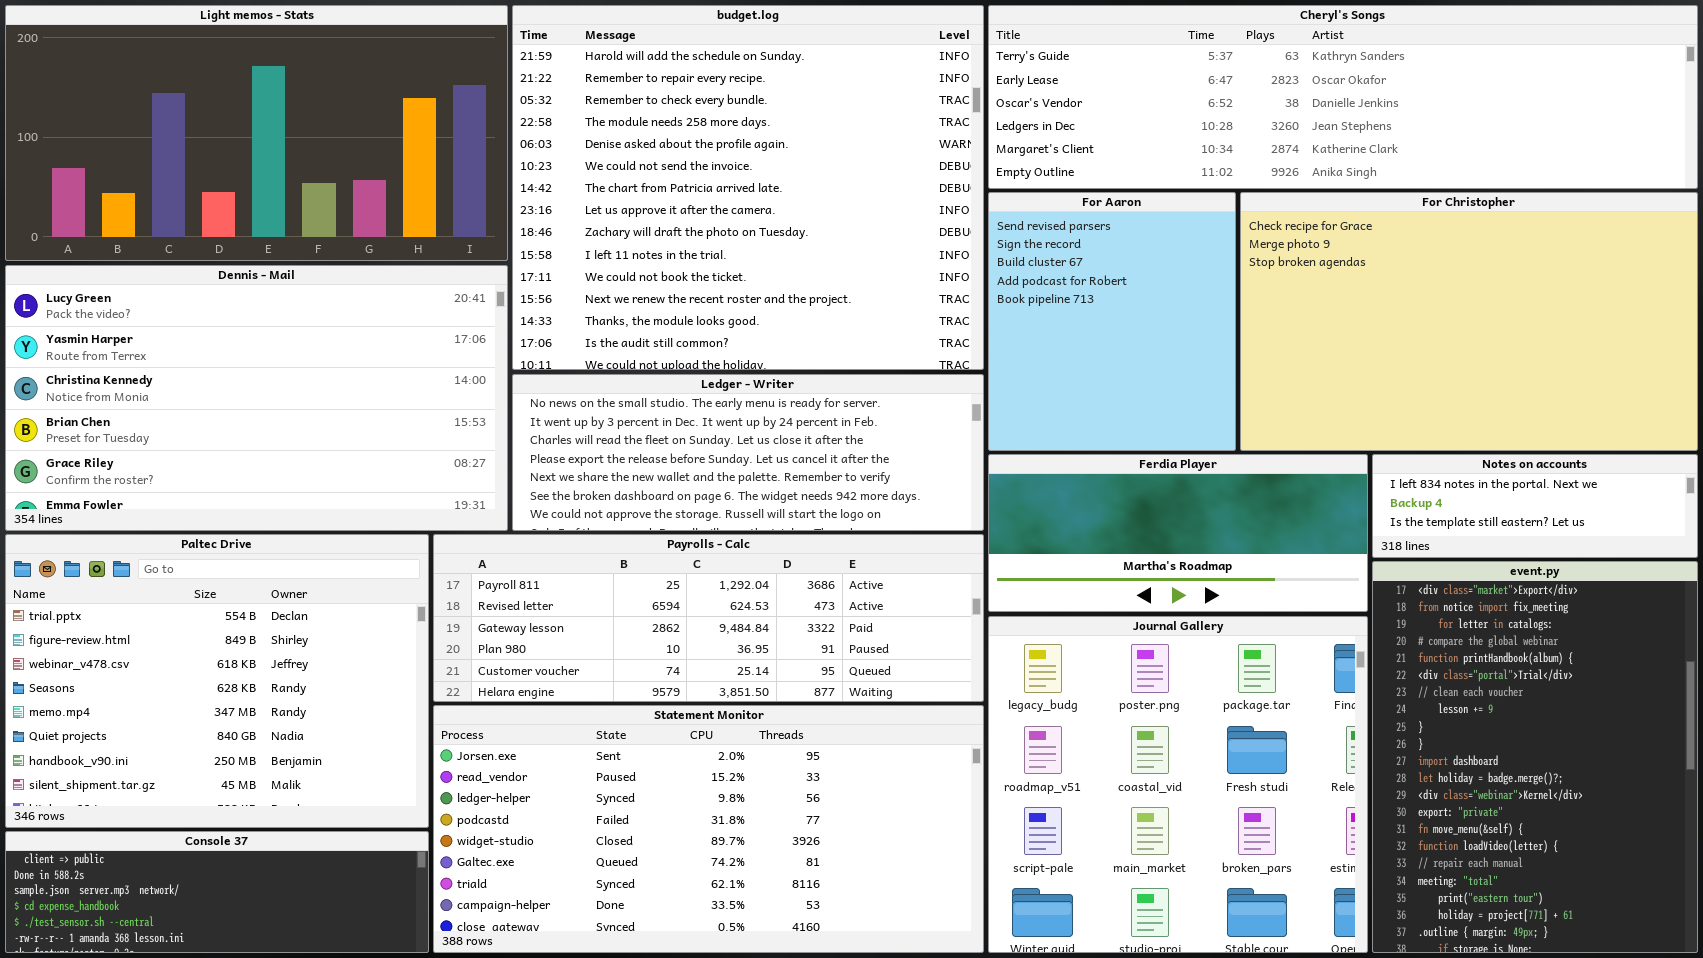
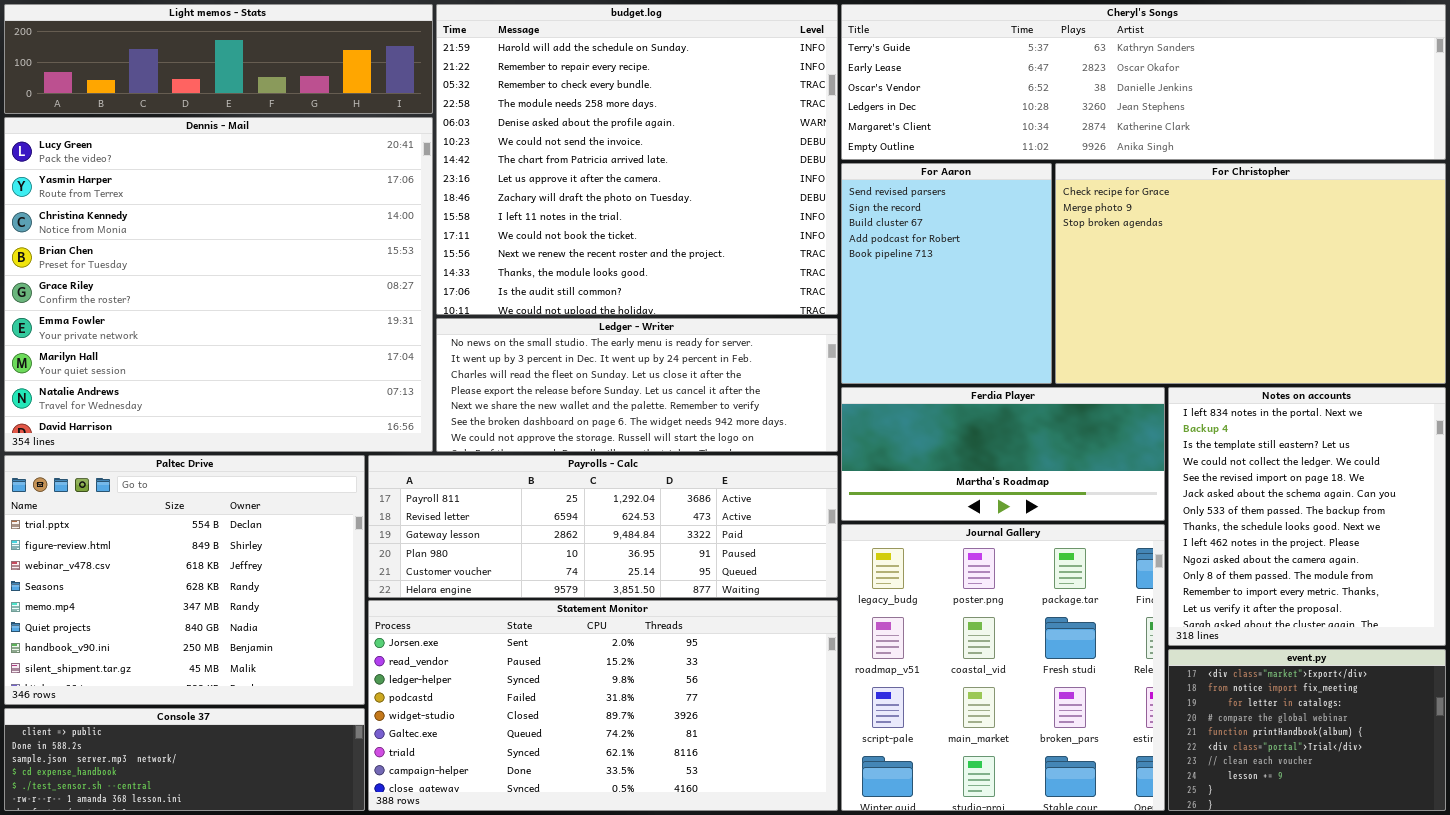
Light memos - Stats: [5,5,508,261] -> [4,4,433,114], resized
Dennis - Mail: [5,265,508,531] -> [4,117,433,452], resized
Notes on accounts: [1372,454,1698,558] -> [1168,387,1446,646], resized
event.py: [1372,561,1698,953] -> [1168,649,1446,811], resized

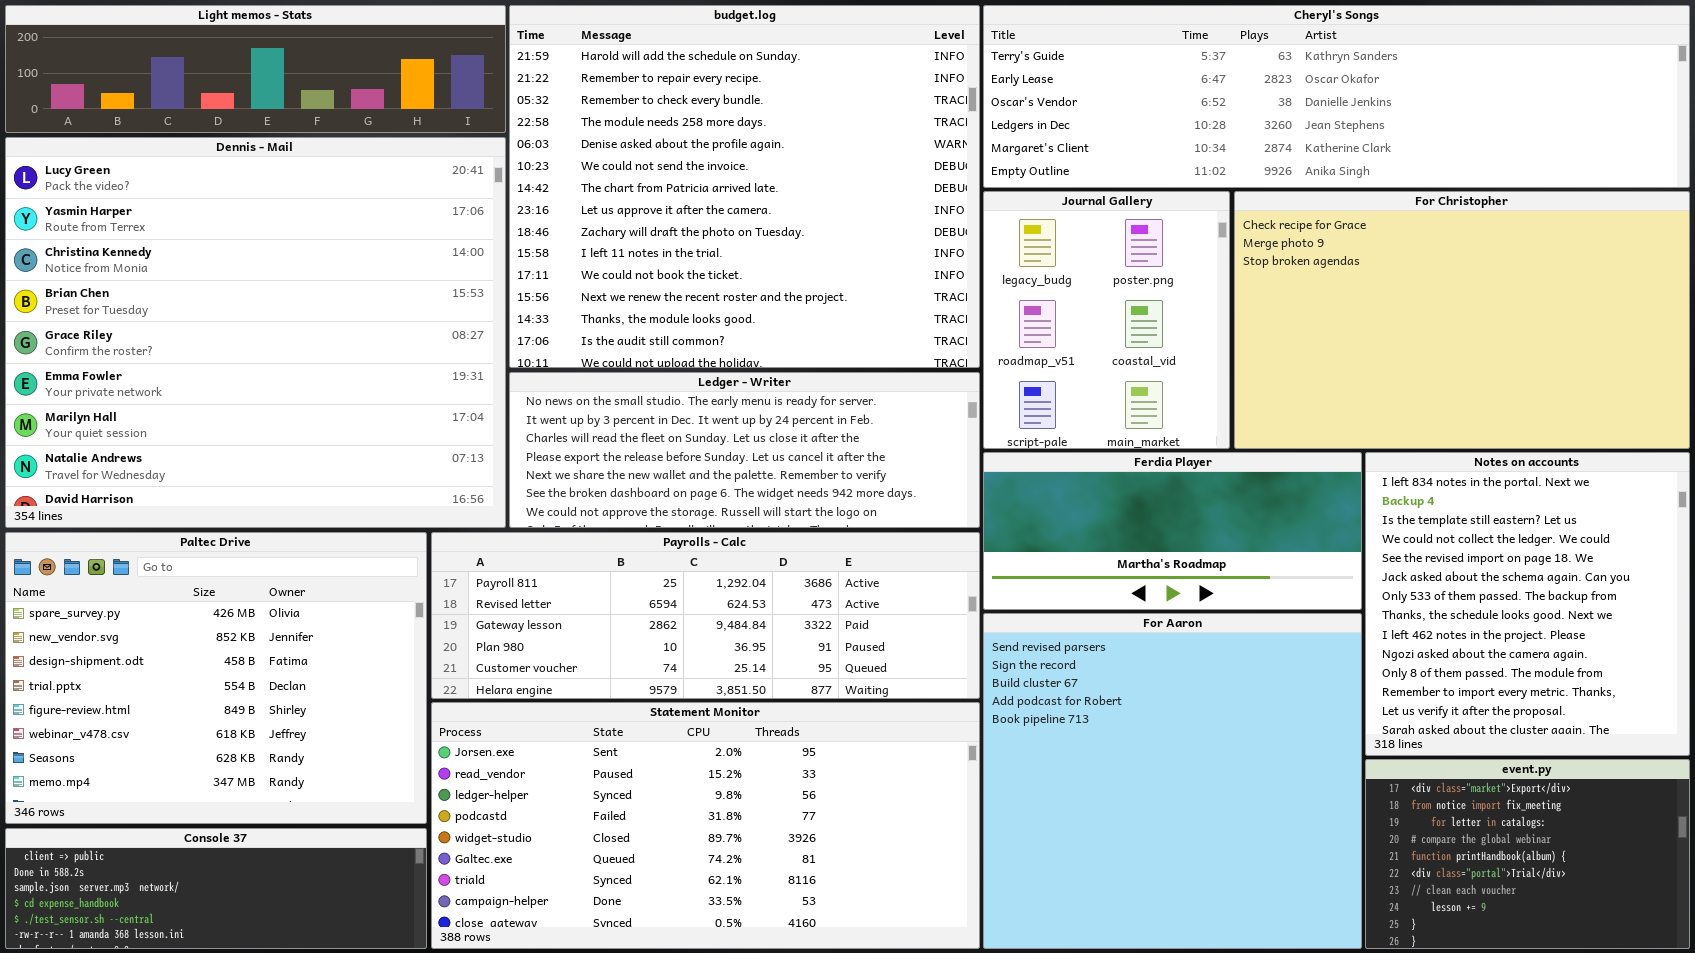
For Aaron: [841,163,1052,384] -> [983,613,1362,949], moved, resized
Paltec Drive: [4,455,365,705] -> [5,532,427,824], scrolled up 3 rows
Journal Gallery: [841,524,1165,811] -> [983,191,1230,449], moved, resized

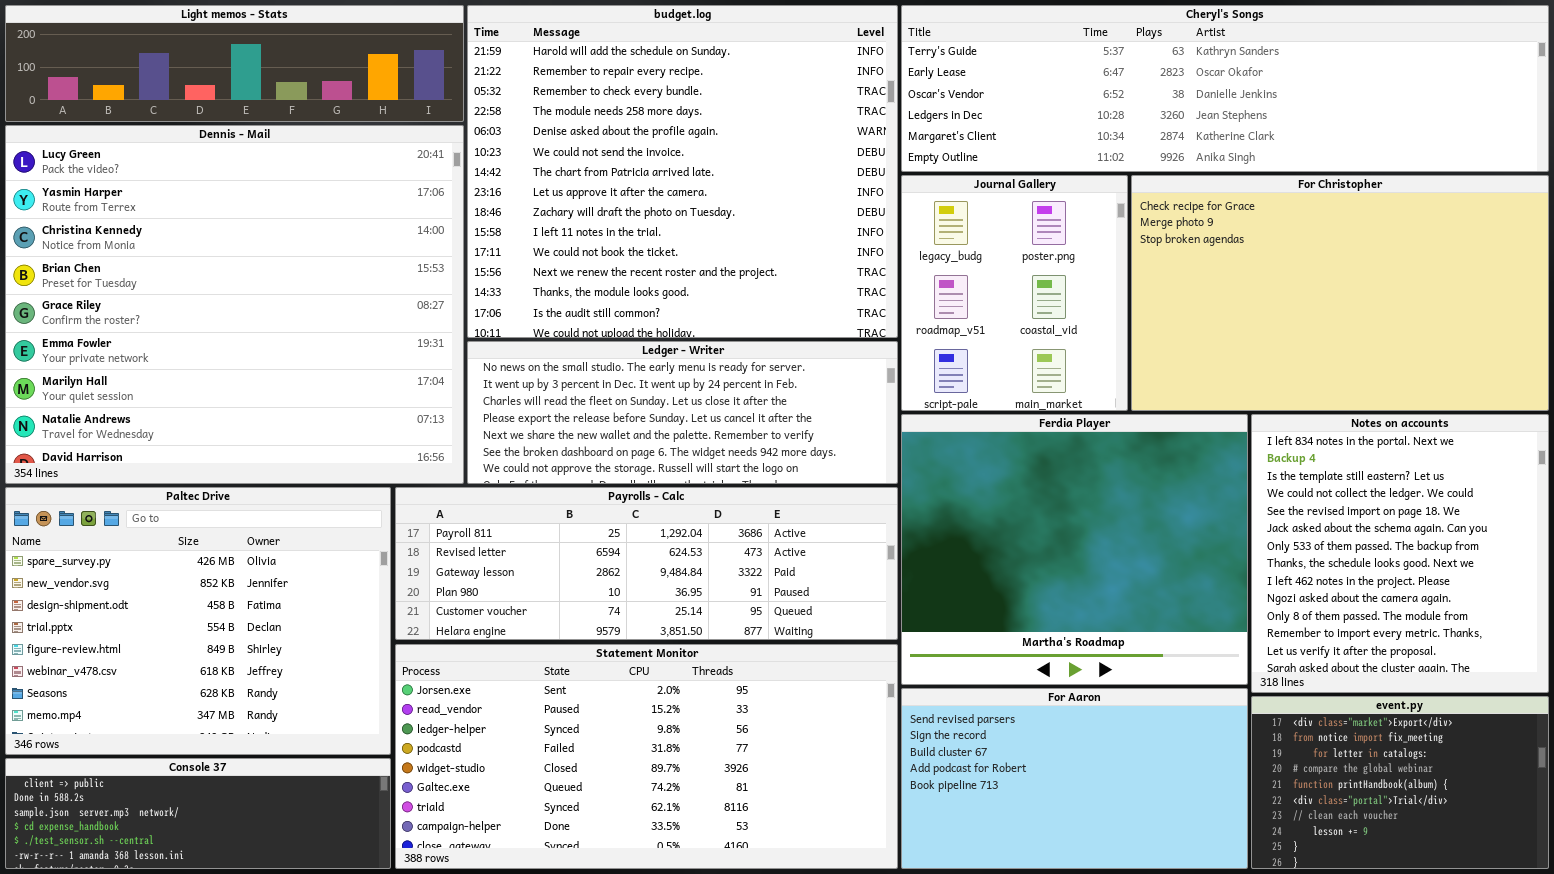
Ferdia Player: [983,452,1362,610] -> [901,414,1248,685], resized
For Aaron: [983,613,1362,949] -> [901,688,1248,869], resized

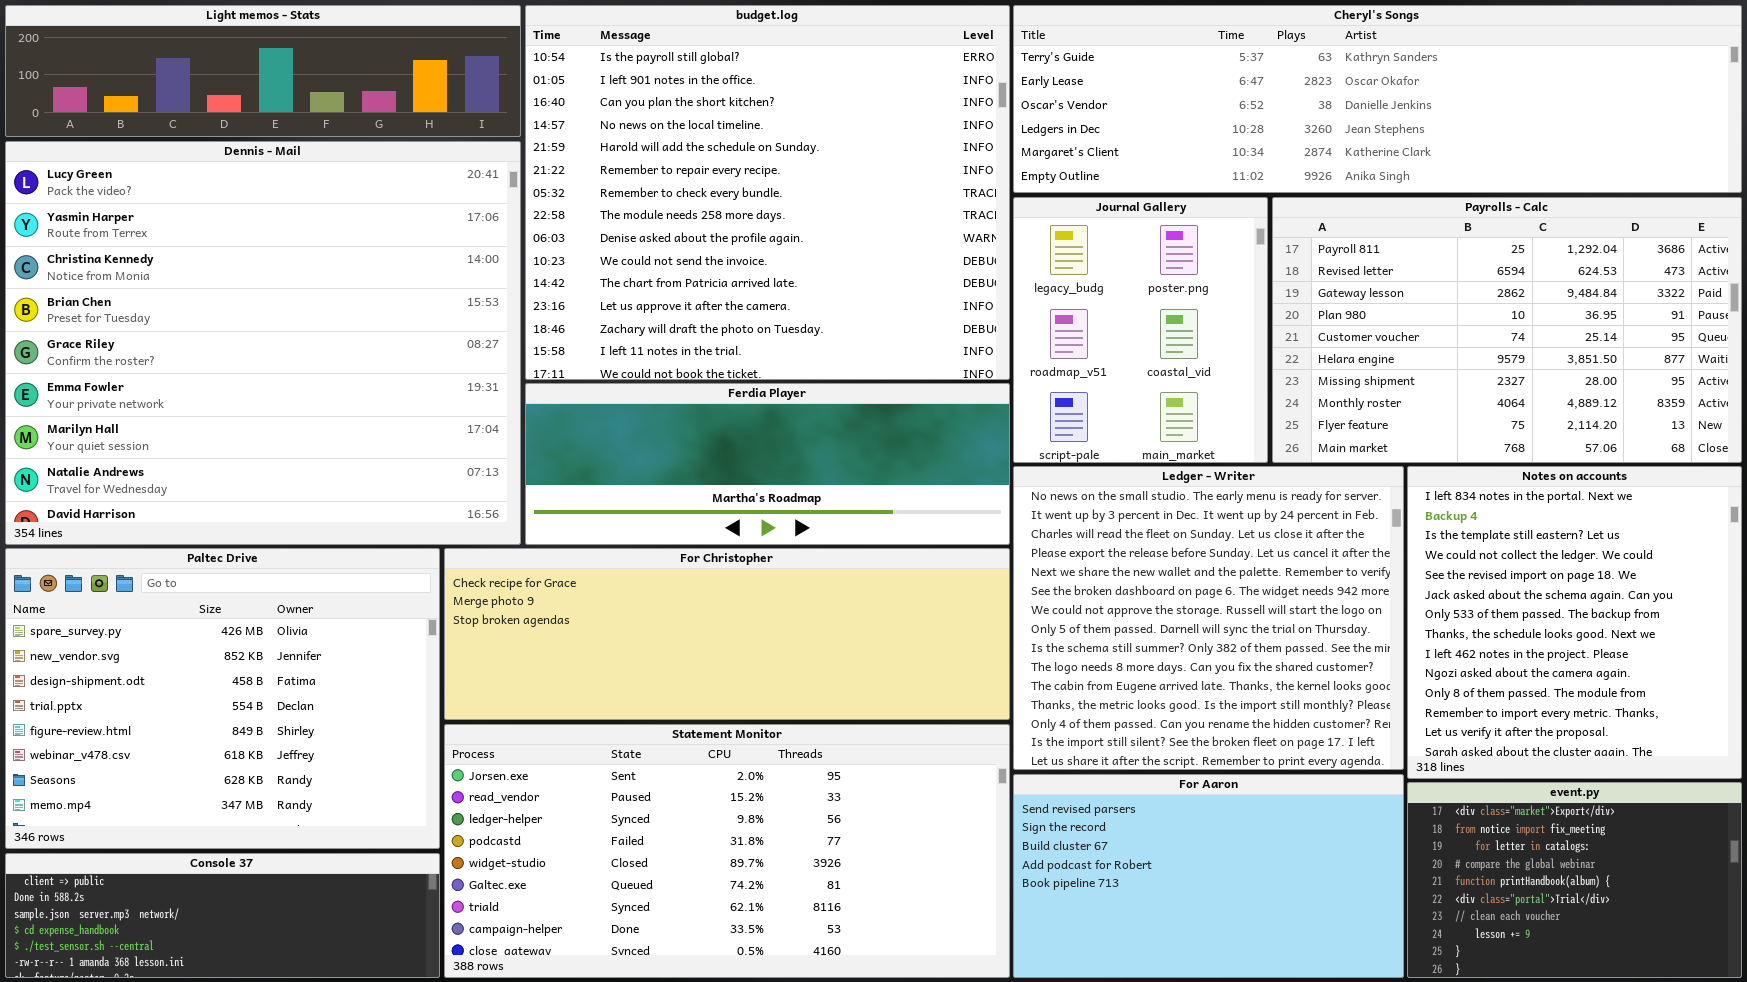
budget.log: [467,5,898,338] -> [525,5,1010,380], scrolled up 4 rows
For Christopher: [1131,175,1549,411] -> [444,548,1010,720], moved, resized
Ledger - Writer: [467,341,898,484] -> [1013,466,1404,770], moved, resized
Ferdia Player: [901,414,1248,685] -> [525,383,1010,545], moved, resized
Payrolls - Calc: [395,487,898,640] -> [1272,197,1742,463], moved, resized

